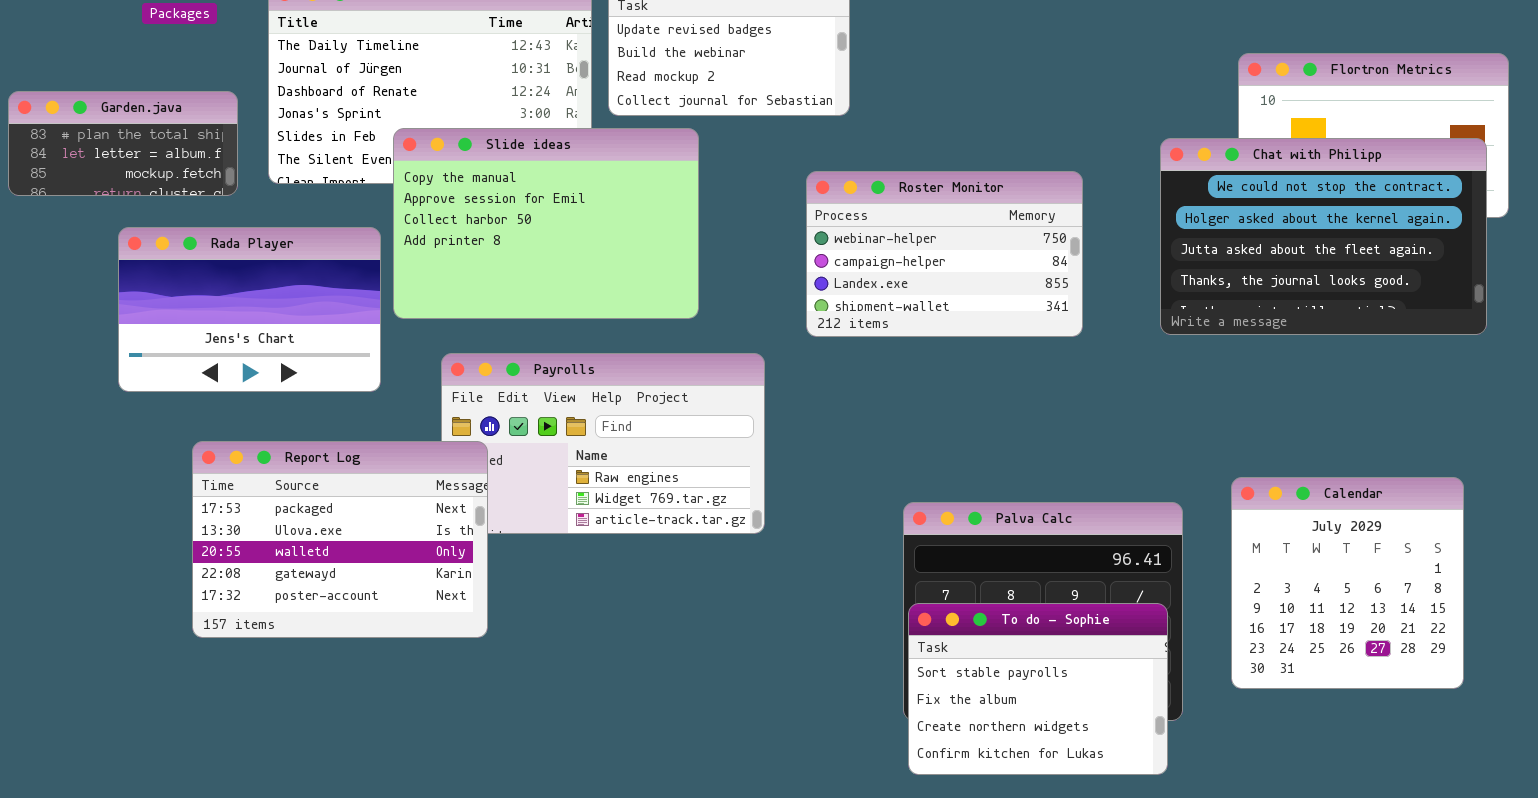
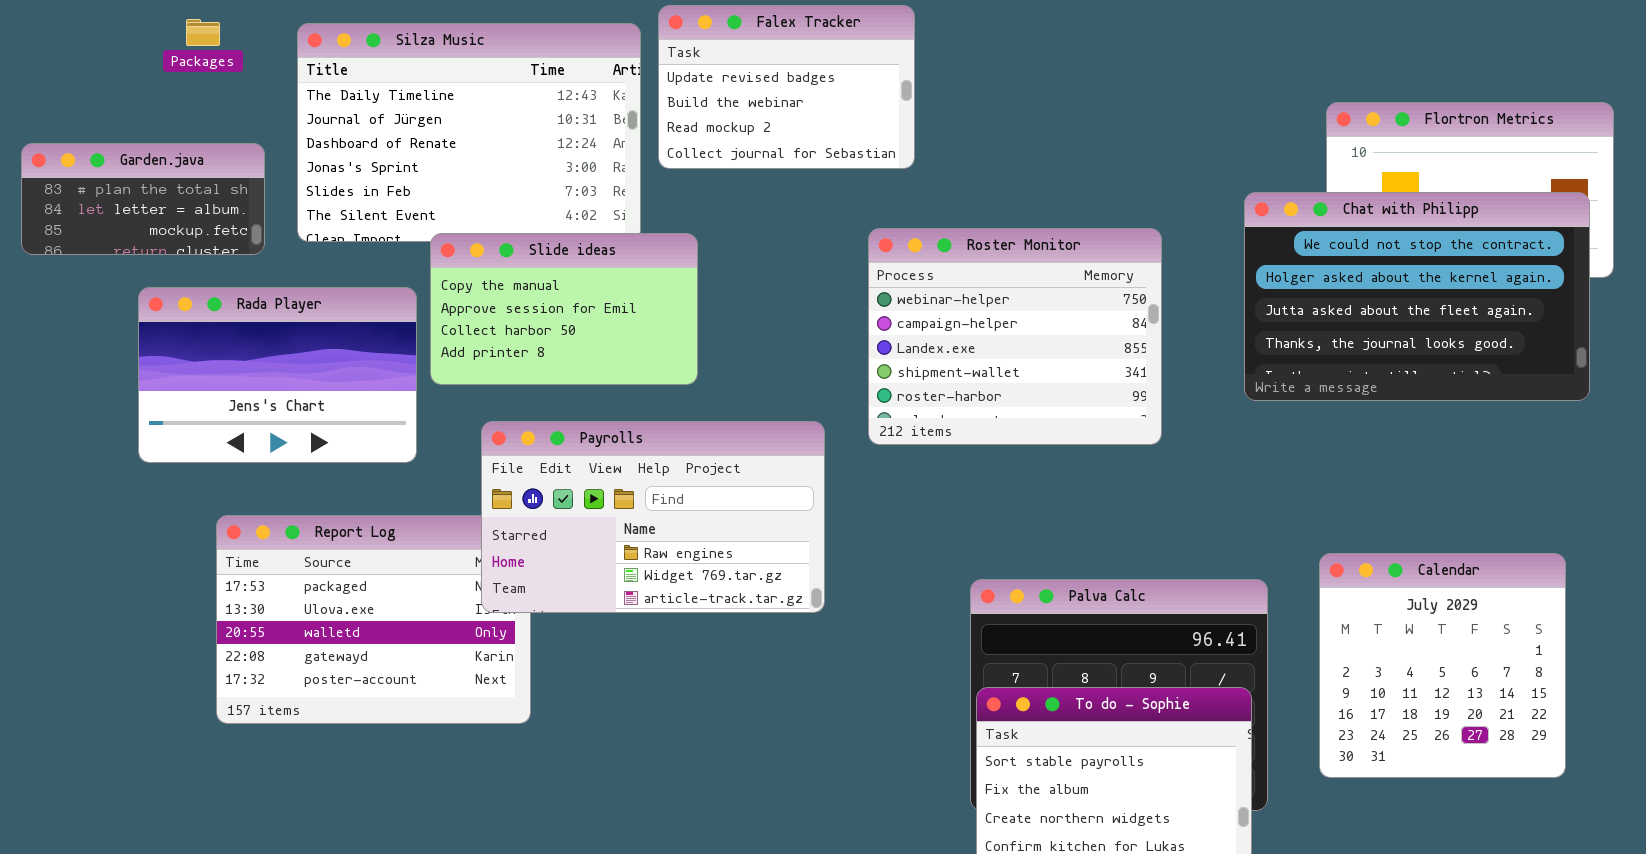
Slide ideas: [393,128,699,319] -> [430,233,698,385], resized
Roster Monitor: [806,171,1083,337] -> [868,228,1162,445], resized
Payrolls: [441,353,765,534] -> [481,421,825,613], raised

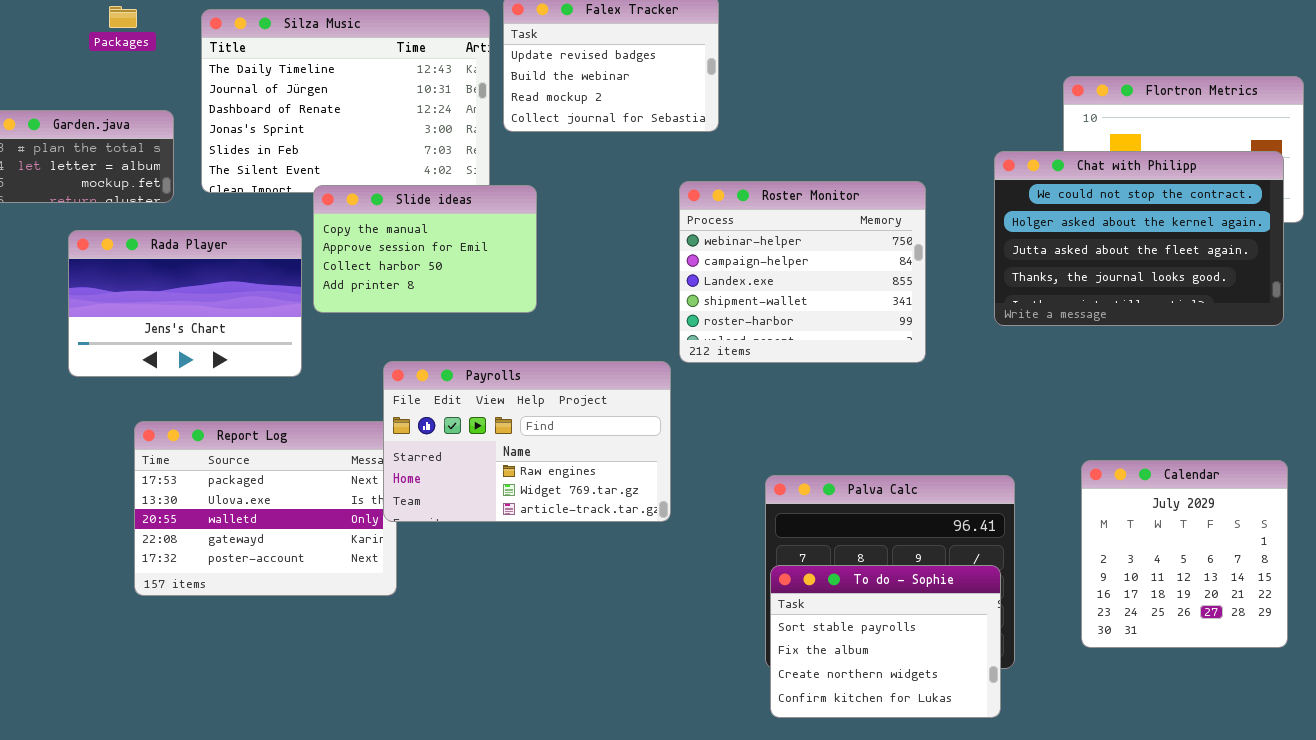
Payrolls: [481,421,825,613] -> [383,361,671,522], moved
Calendar: [1319,553,1566,778] -> [1081,460,1288,648], moved

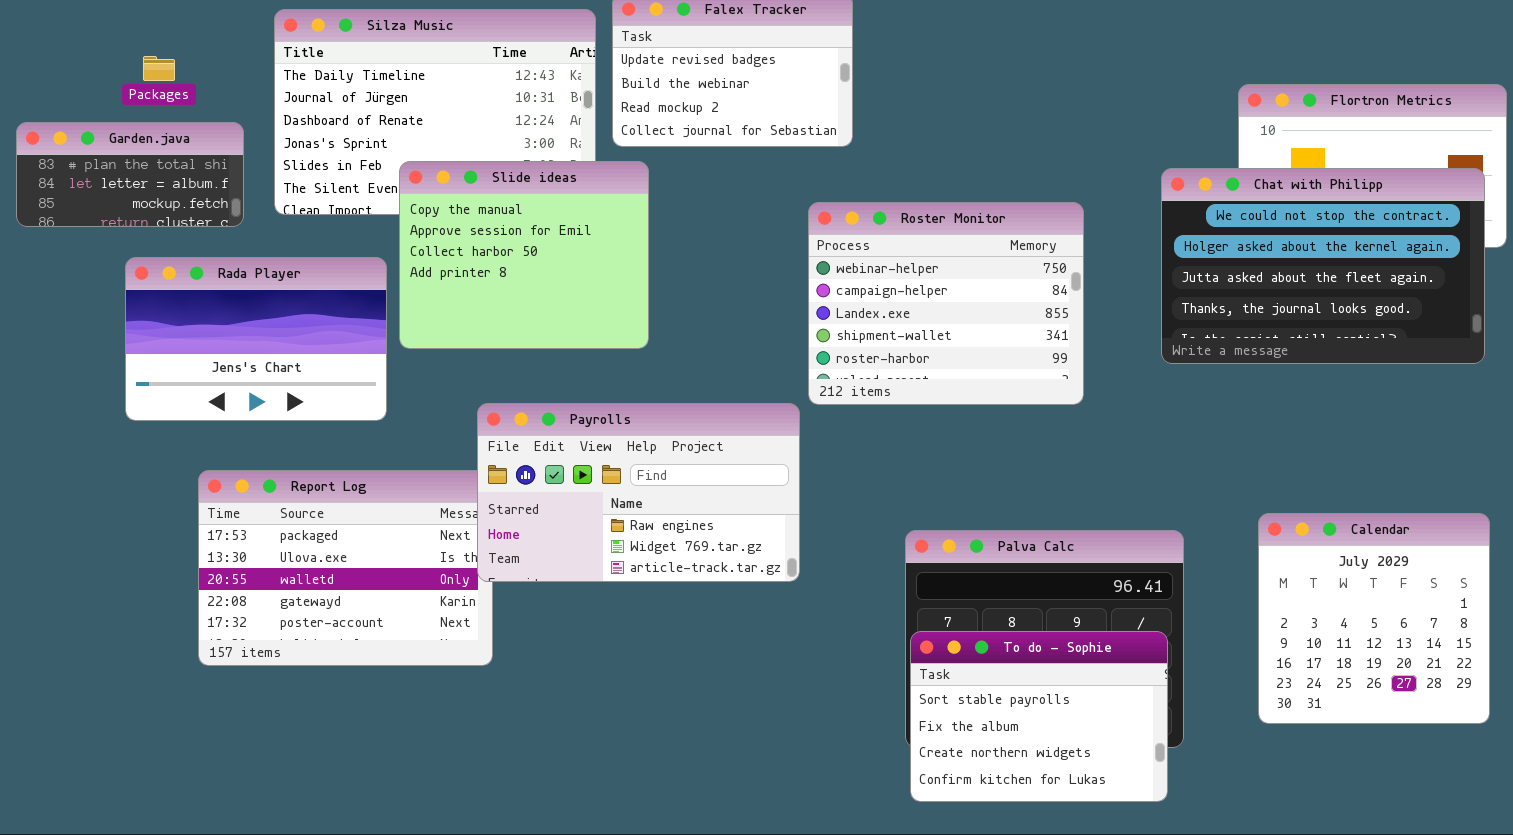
Packages: [109,6,137,28] -> [143,56,175,81], moved
Slide ideas: [313,185,537,313] -> [399,161,649,349], resized

